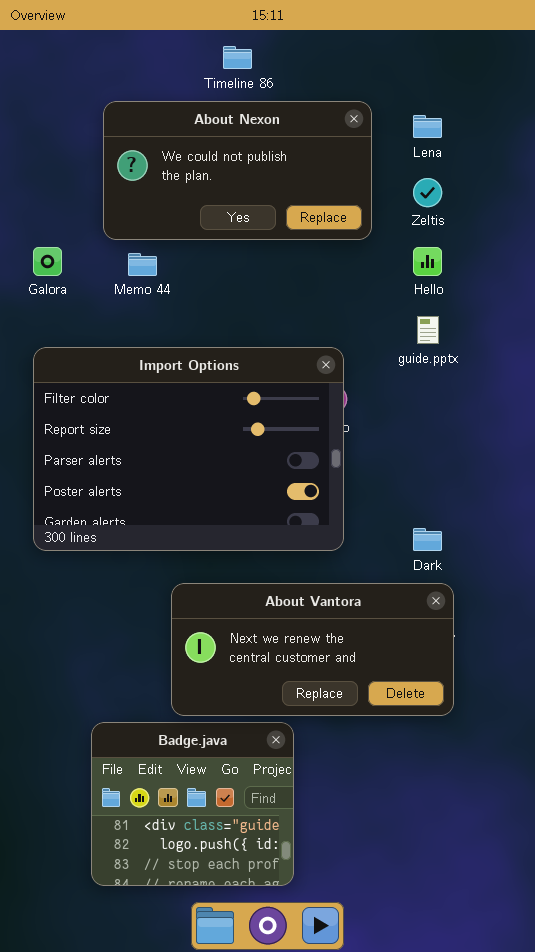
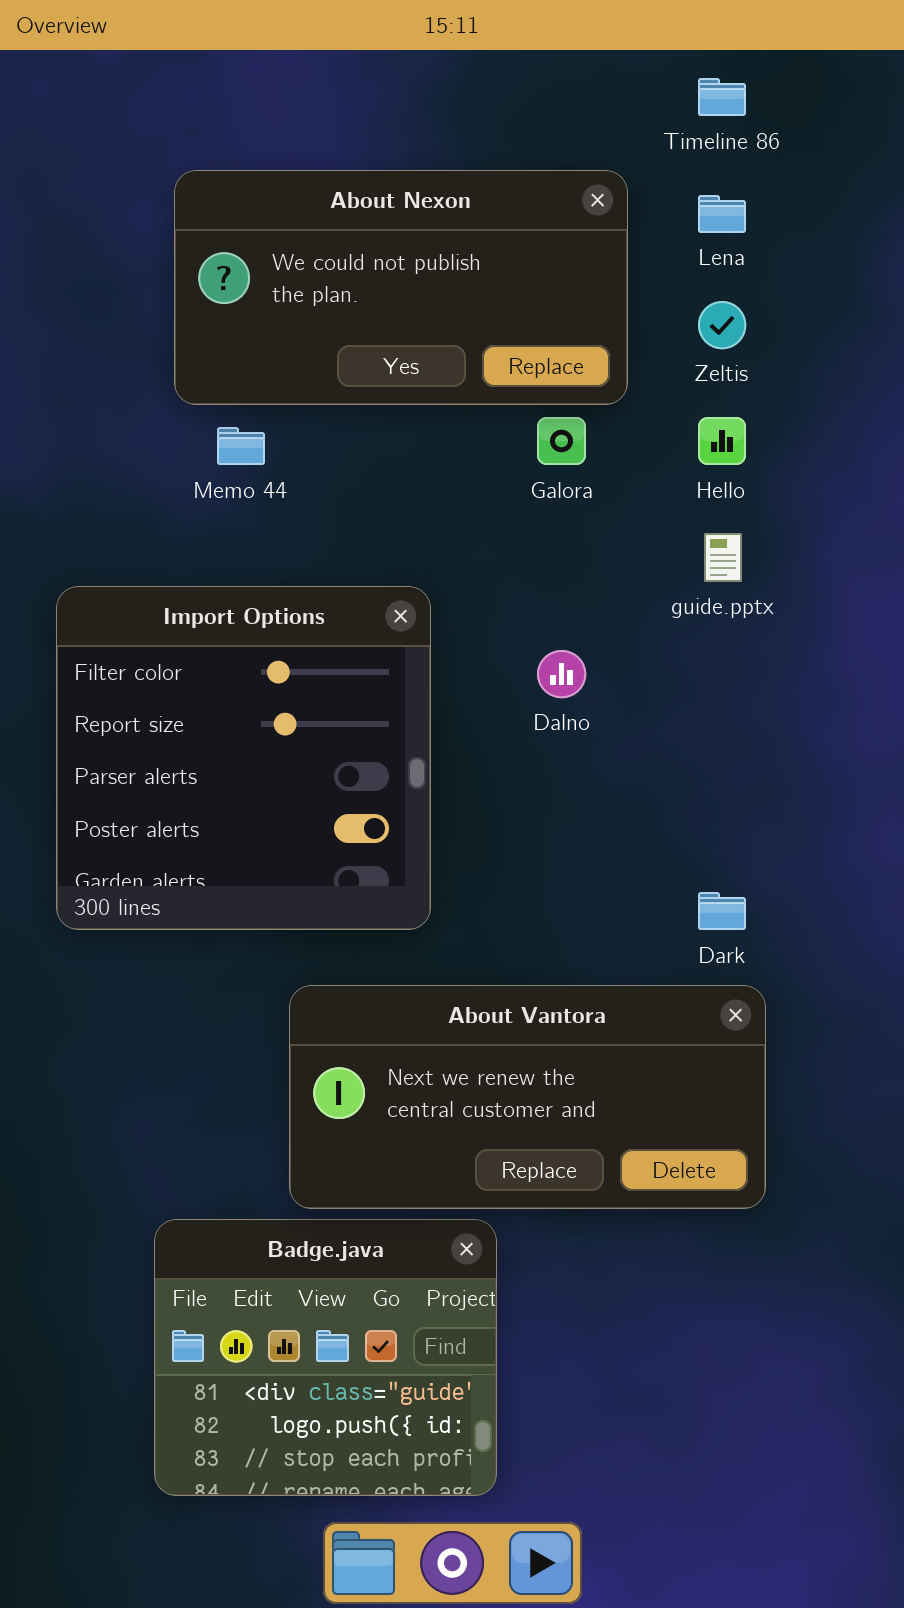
Timeline 86: [223,46,252,69] -> [698,78,746,116], moved
Galora: [33,247,62,276] -> [537,417,586,465], moved
Import Options: [33,347,344,551] -> [56,586,431,930], resized

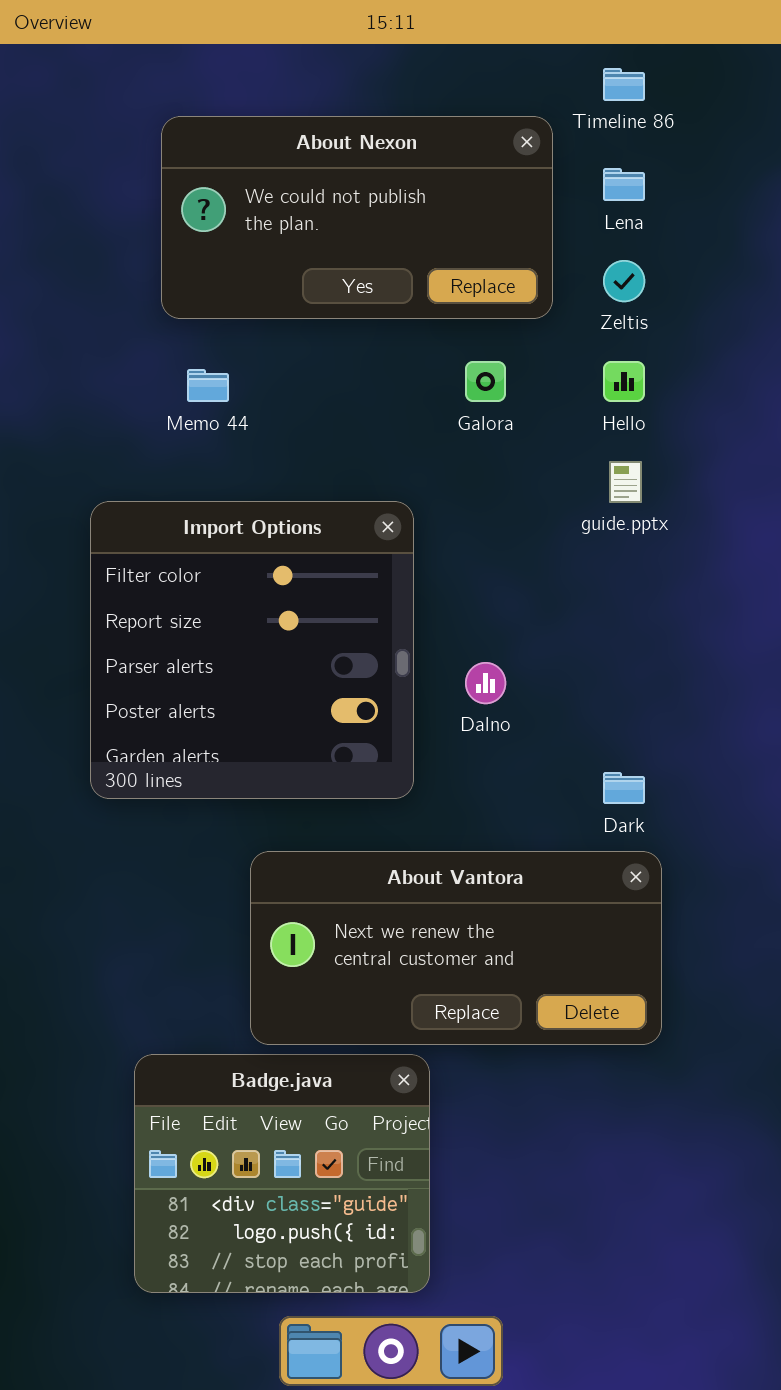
About Nexon: [174,170,628,405] -> [161,116,553,319], moved
Import Options: [56,586,431,930] -> [90,501,414,799], moved
Dalno: [537,650,586,698] -> [465,662,506,704], moved

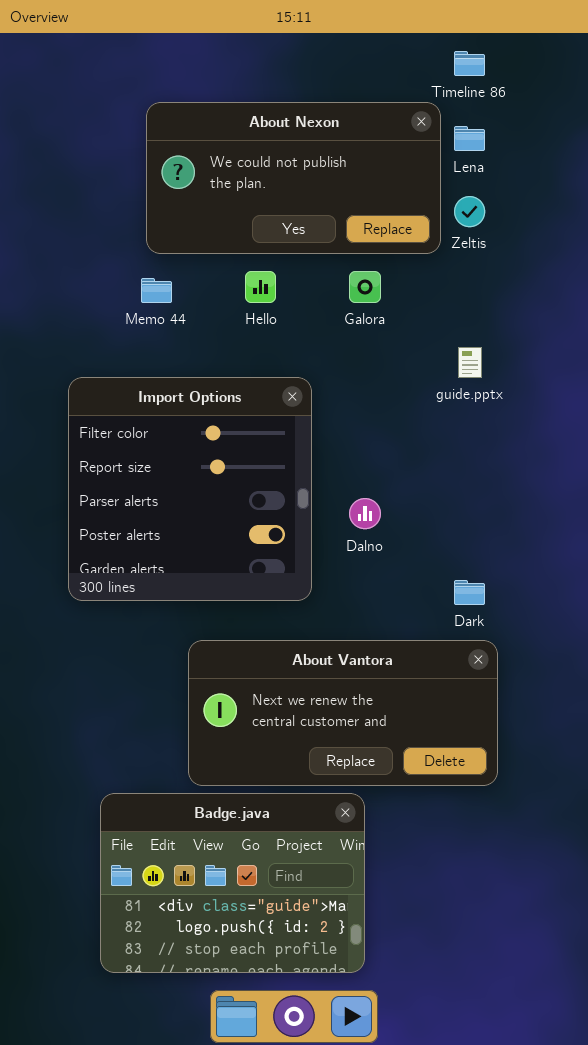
About Nexon: [161,116,553,319] -> [146,102,441,254], moved
Hello: [603,361,645,402] -> [245,271,276,303], moved
Badge.java: [134,1054,430,1293] -> [100,793,365,973], resized

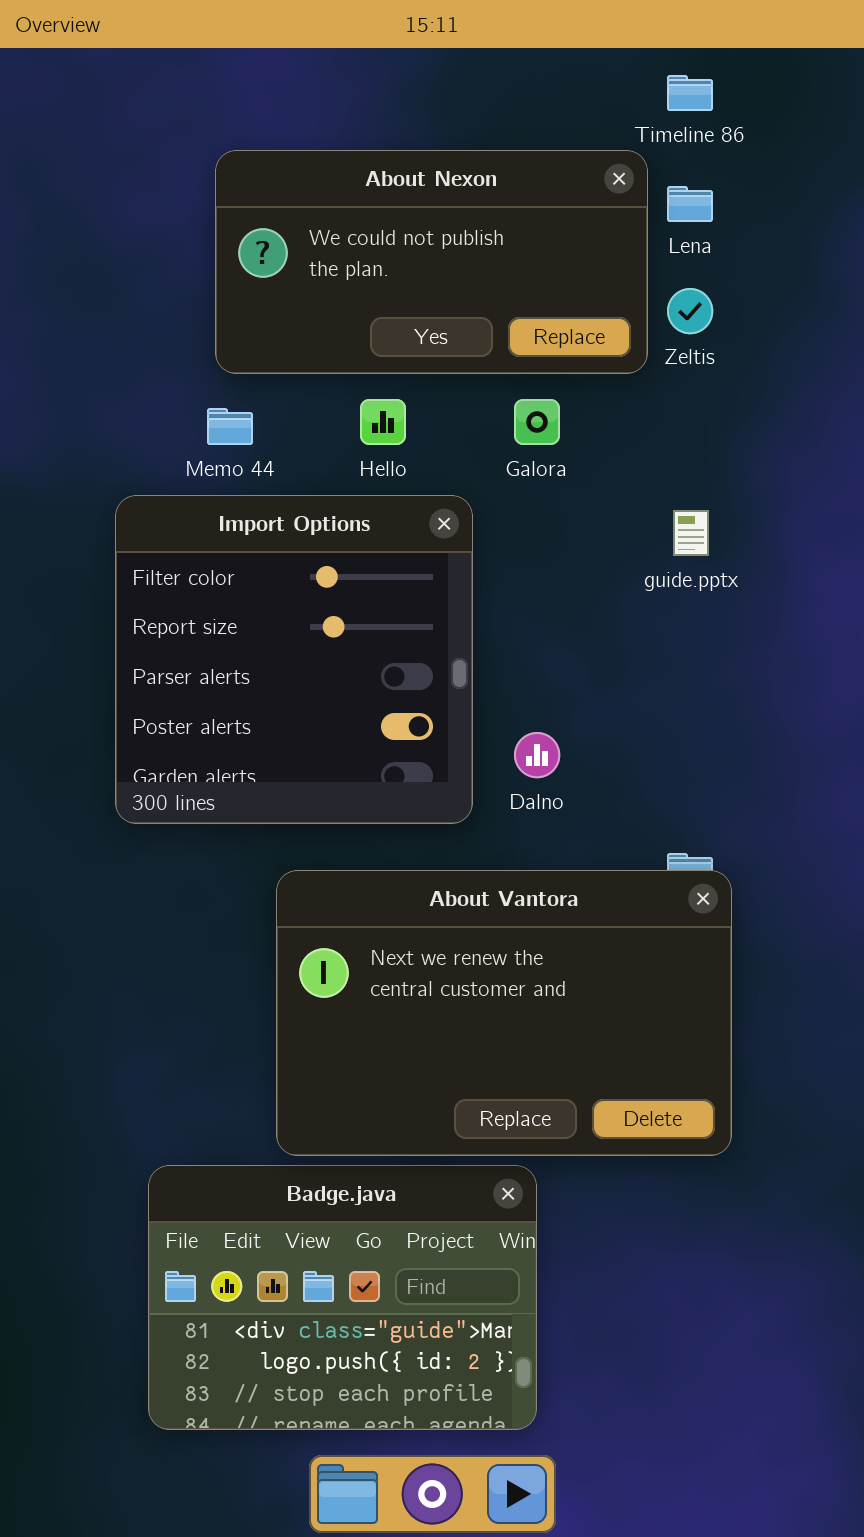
Import Options: [68,377,312,601] -> [115,495,473,824], moved
About Vantora: [188,640,498,786] -> [276,870,732,1156], resized

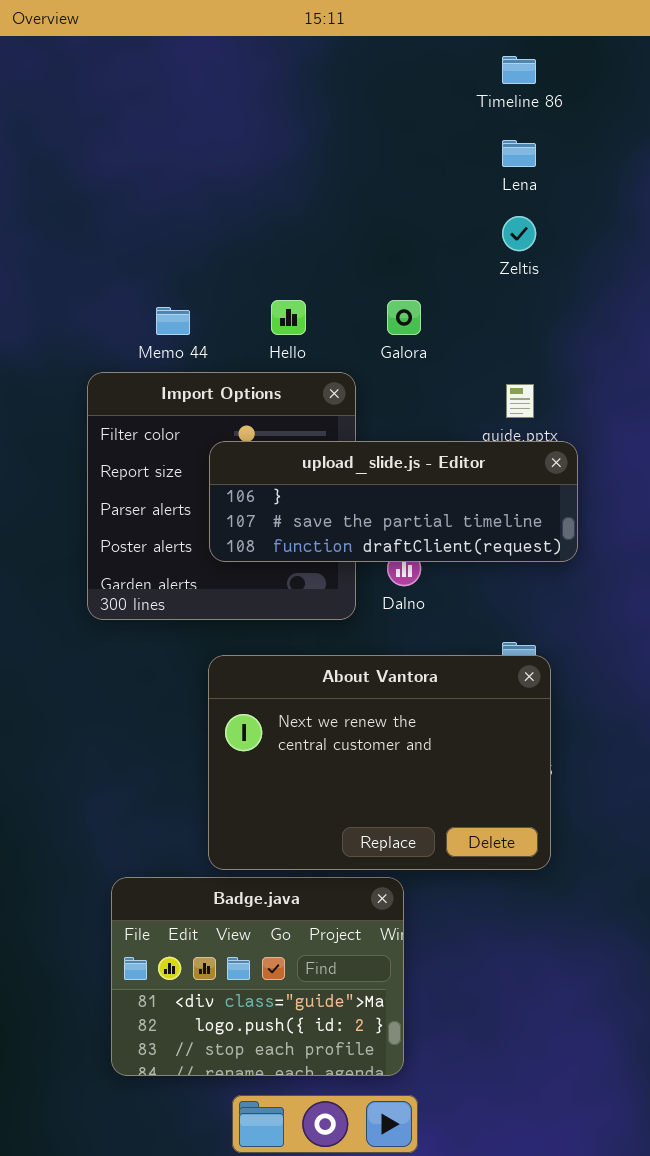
About Nexon: [215,150,648,374] -> none, closed
upload_slide.js - Editor: none -> [209,441,578,562], opened

